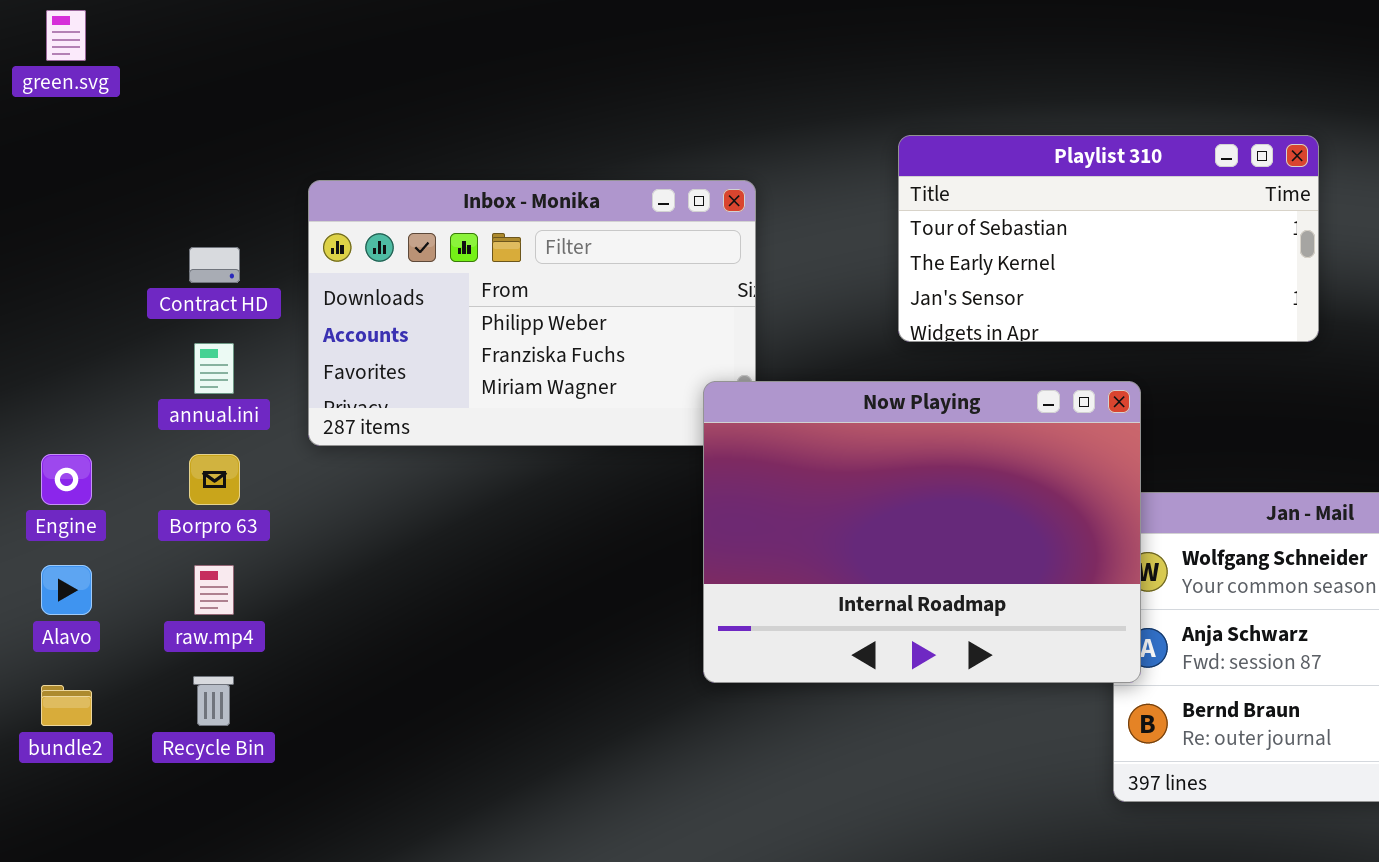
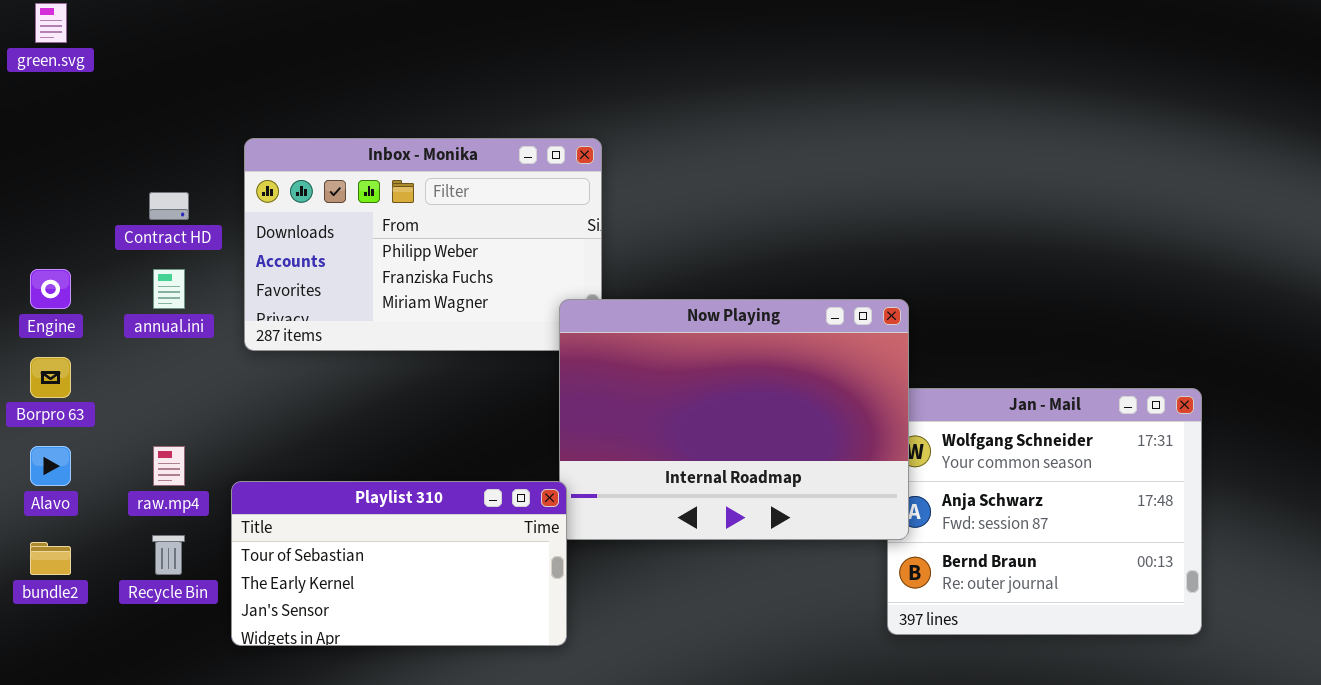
Playlist 310: [898,135,1319,342] -> [231,481,567,646], moved
Engine: [41,454,92,505] -> [30,269,71,309], moved
Borpro 63: [189,454,240,505] -> [30,357,71,398], moved

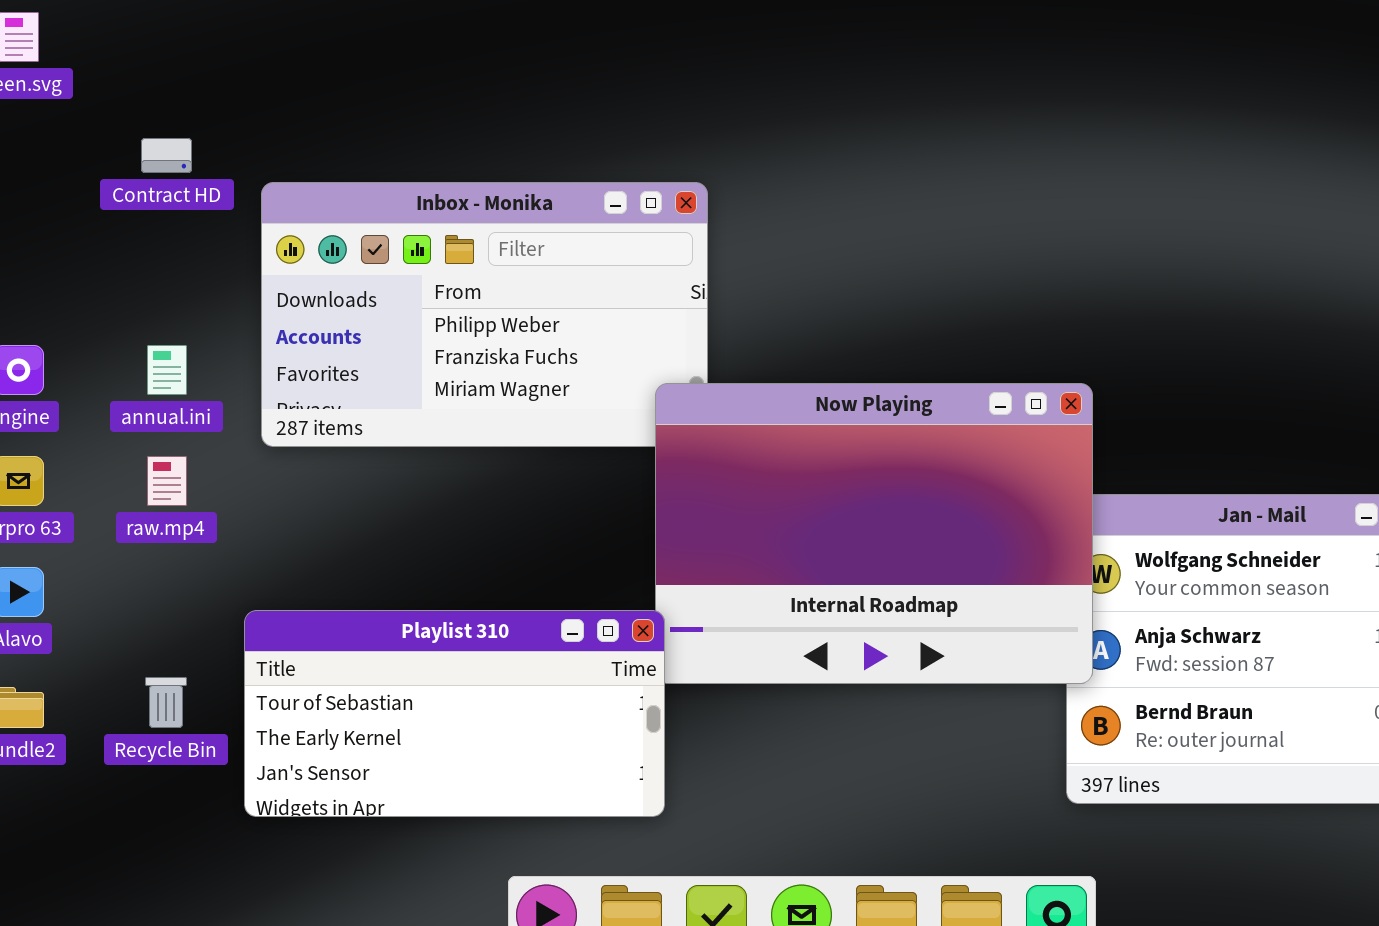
Contract HD: [149,192,189,220] -> [141,138,192,173], moved
raw.mp4: [153,446,185,486] -> [147,456,187,506], moved

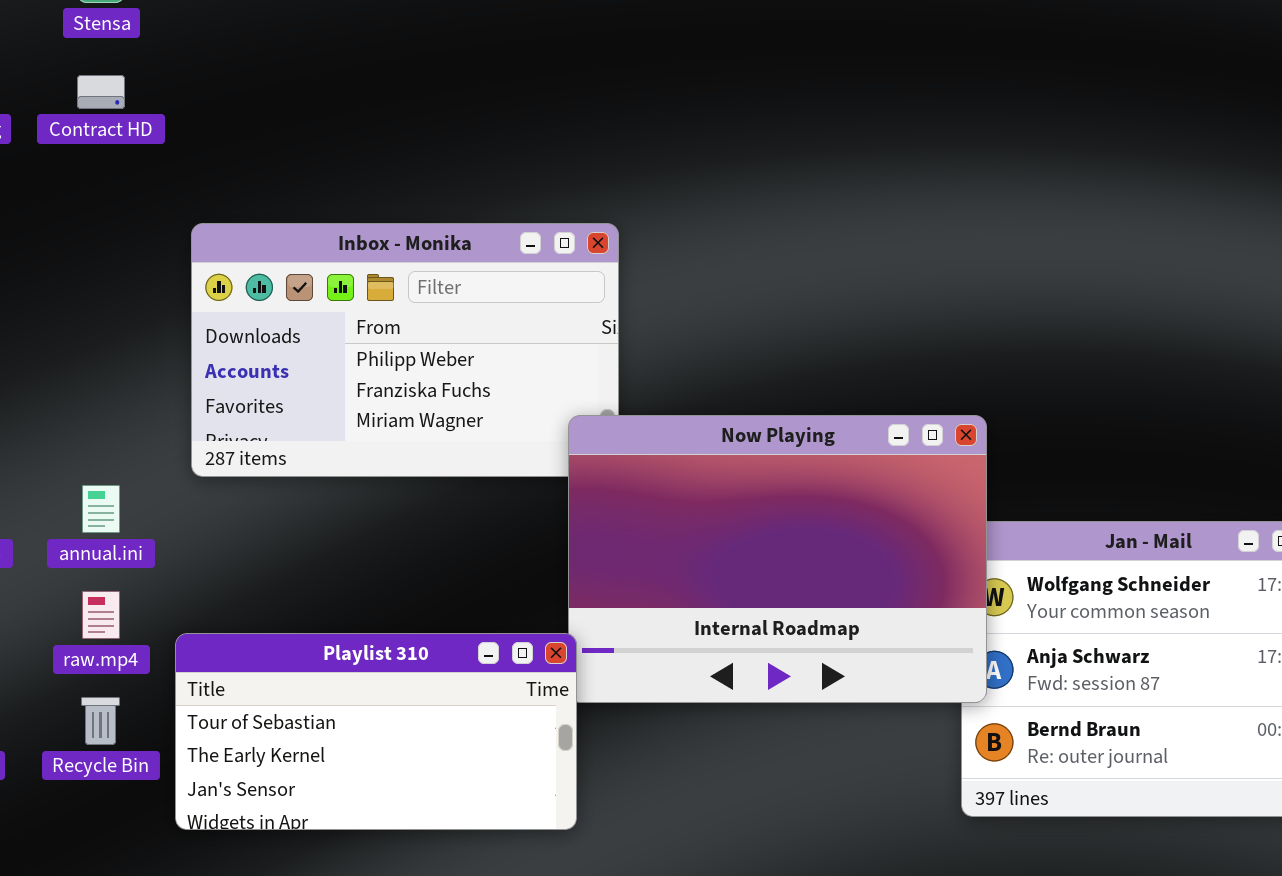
Contract HD: [141,138,192,173] -> [77,75,125,109], moved
annual.ini: [147,345,187,395] -> [82,485,120,533], moved
raw.mp4: [147,456,187,506] -> [82,591,120,639], moved

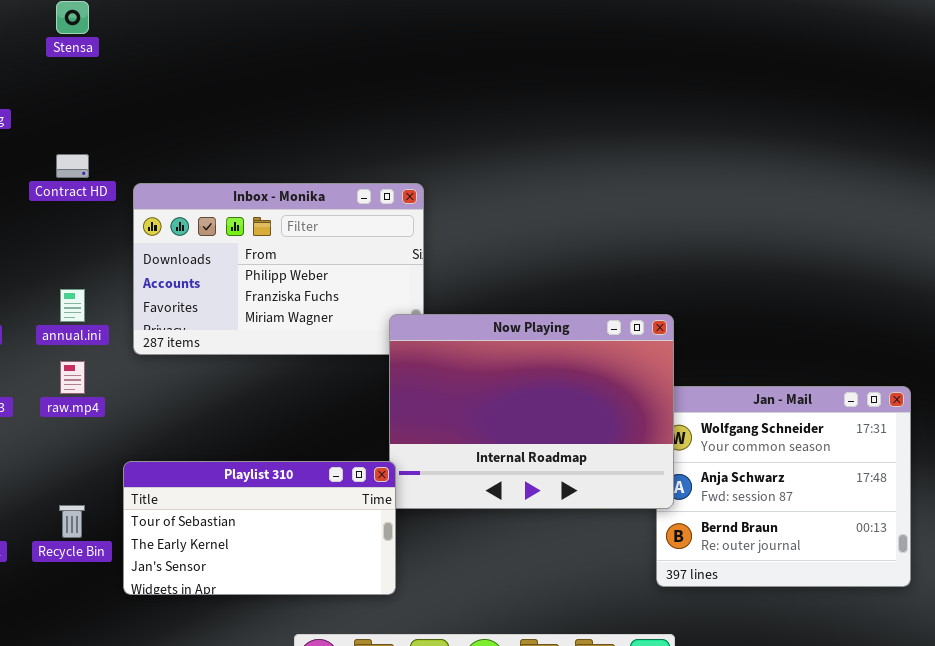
Contract HD: [77,75,125,109] -> [56,154,89,178], moved
annual.ini: [82,485,120,533] -> [60,289,85,322], moved
raw.mp4: [82,591,120,639] -> [60,361,85,394], moved

